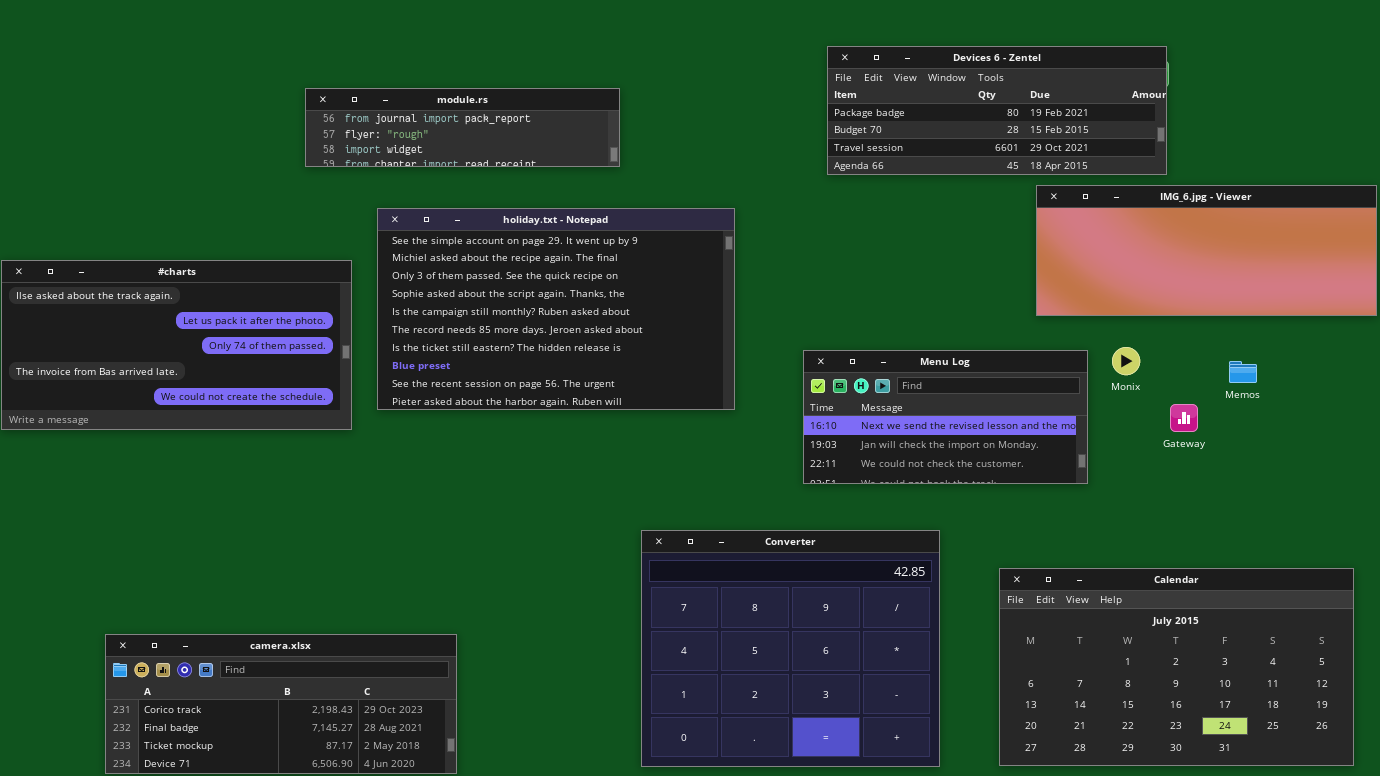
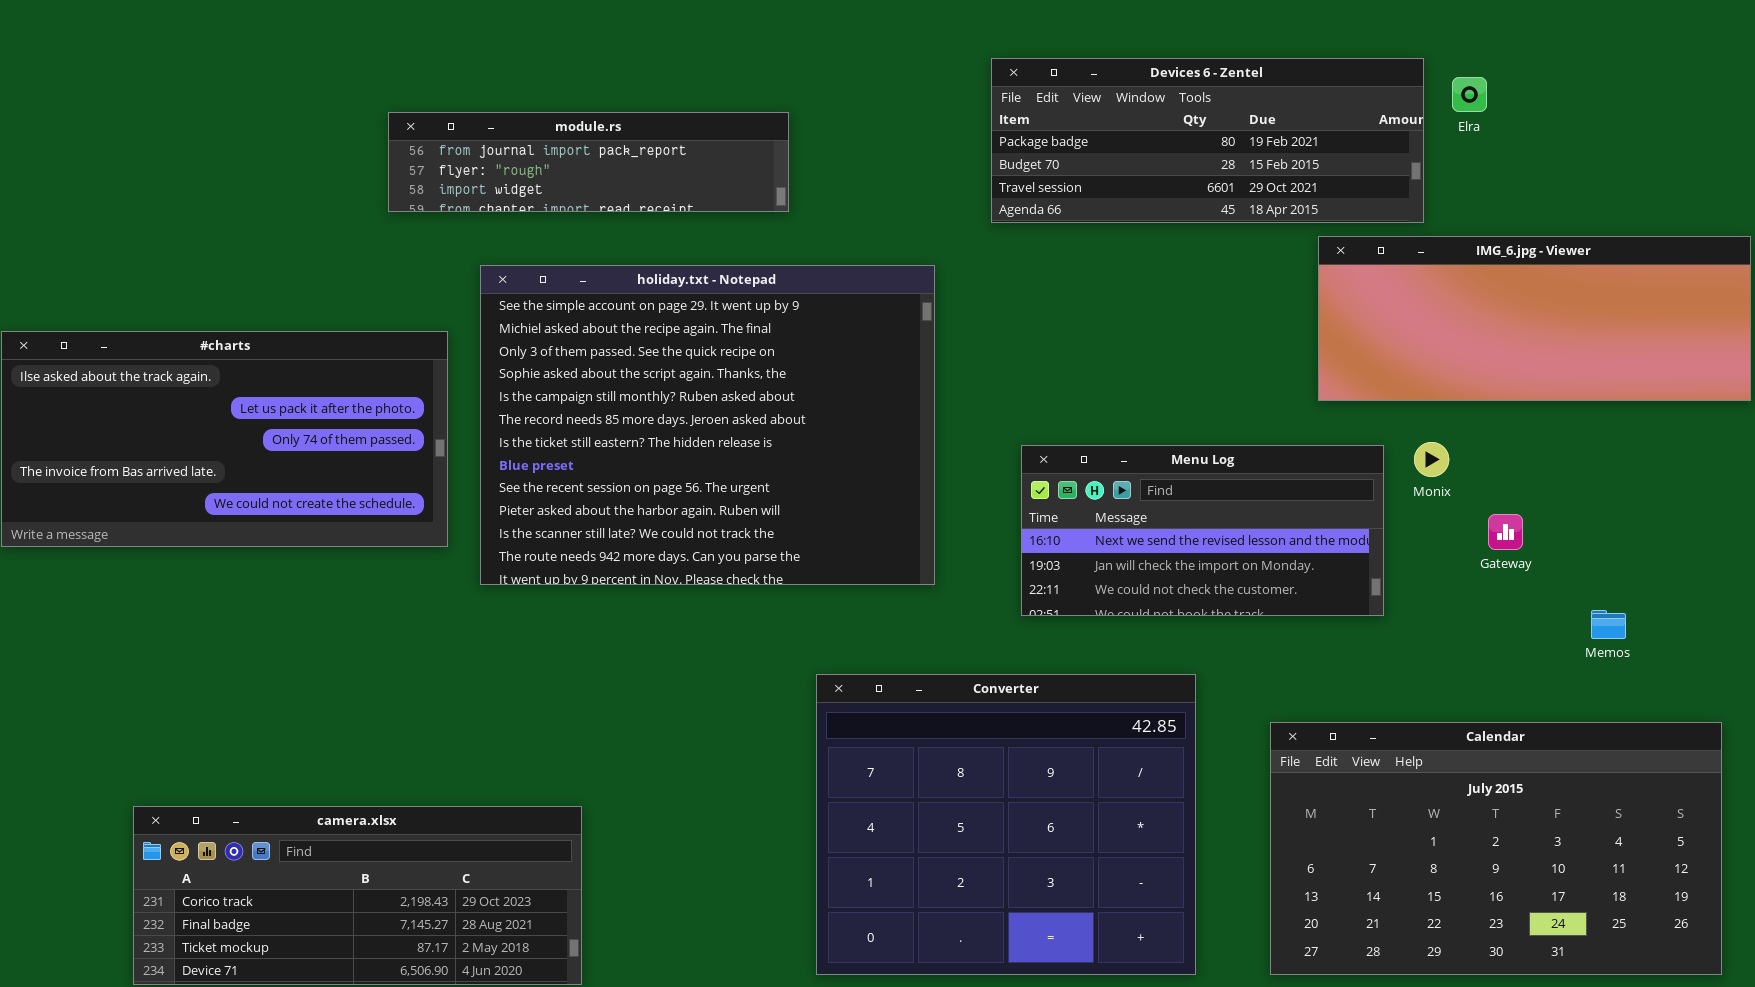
Devices 6 - Zentel: [827,46,1167,175] -> [991,58,1424,223], moved
holiday.txt - Notepad: [377,208,735,410] -> [480,265,935,585], resized
Memos: [1229,361,1257,383] -> [1591,610,1626,639], moved

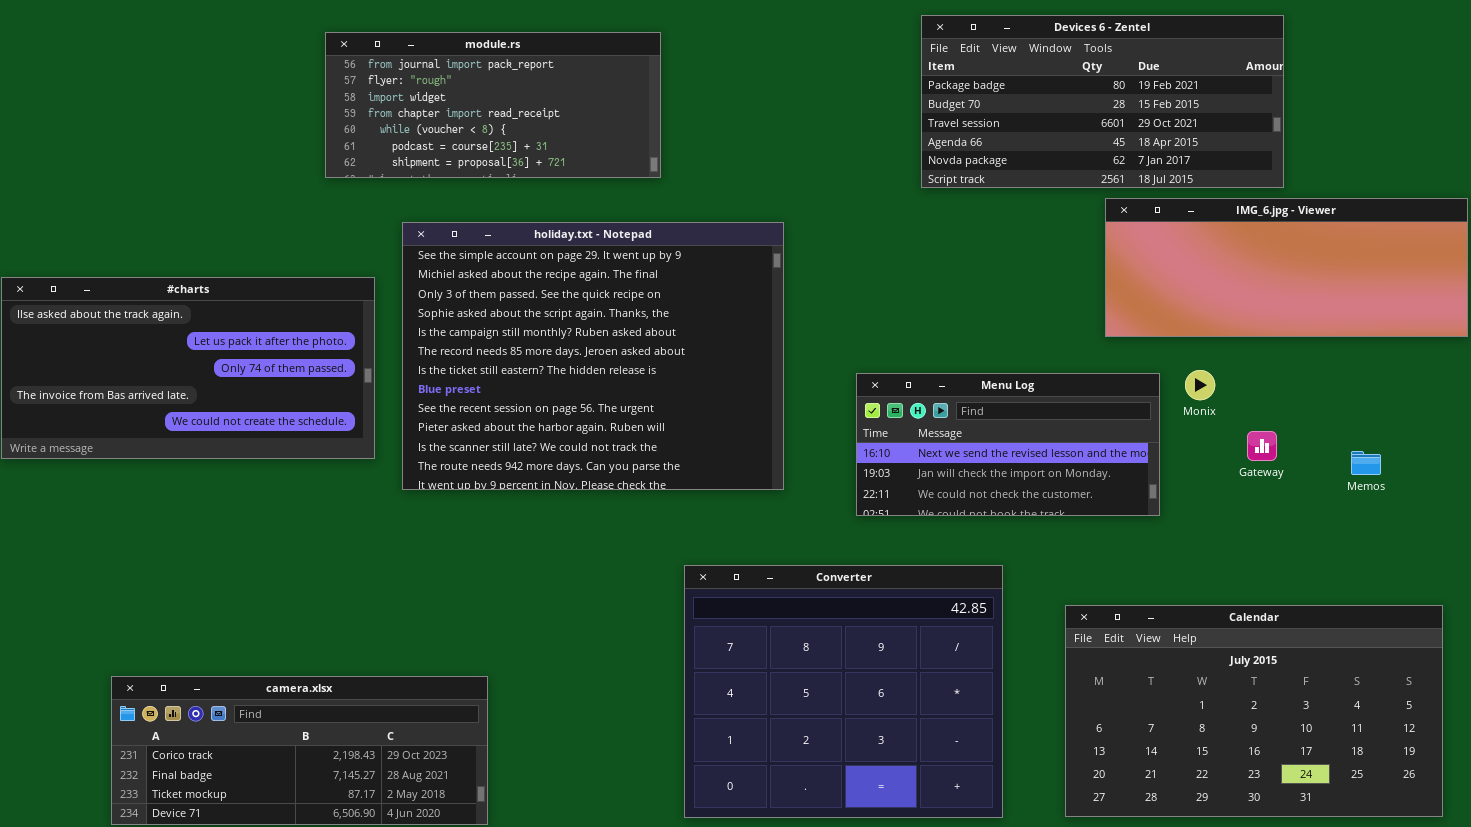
Devices 6 - Zentel: [991,58,1424,223] -> [921,15,1284,188], moved, resized
module.rs: [388,112,789,212] -> [325,32,661,178], resized
Memos: [1591,610,1626,639] -> [1351,451,1381,475], moved

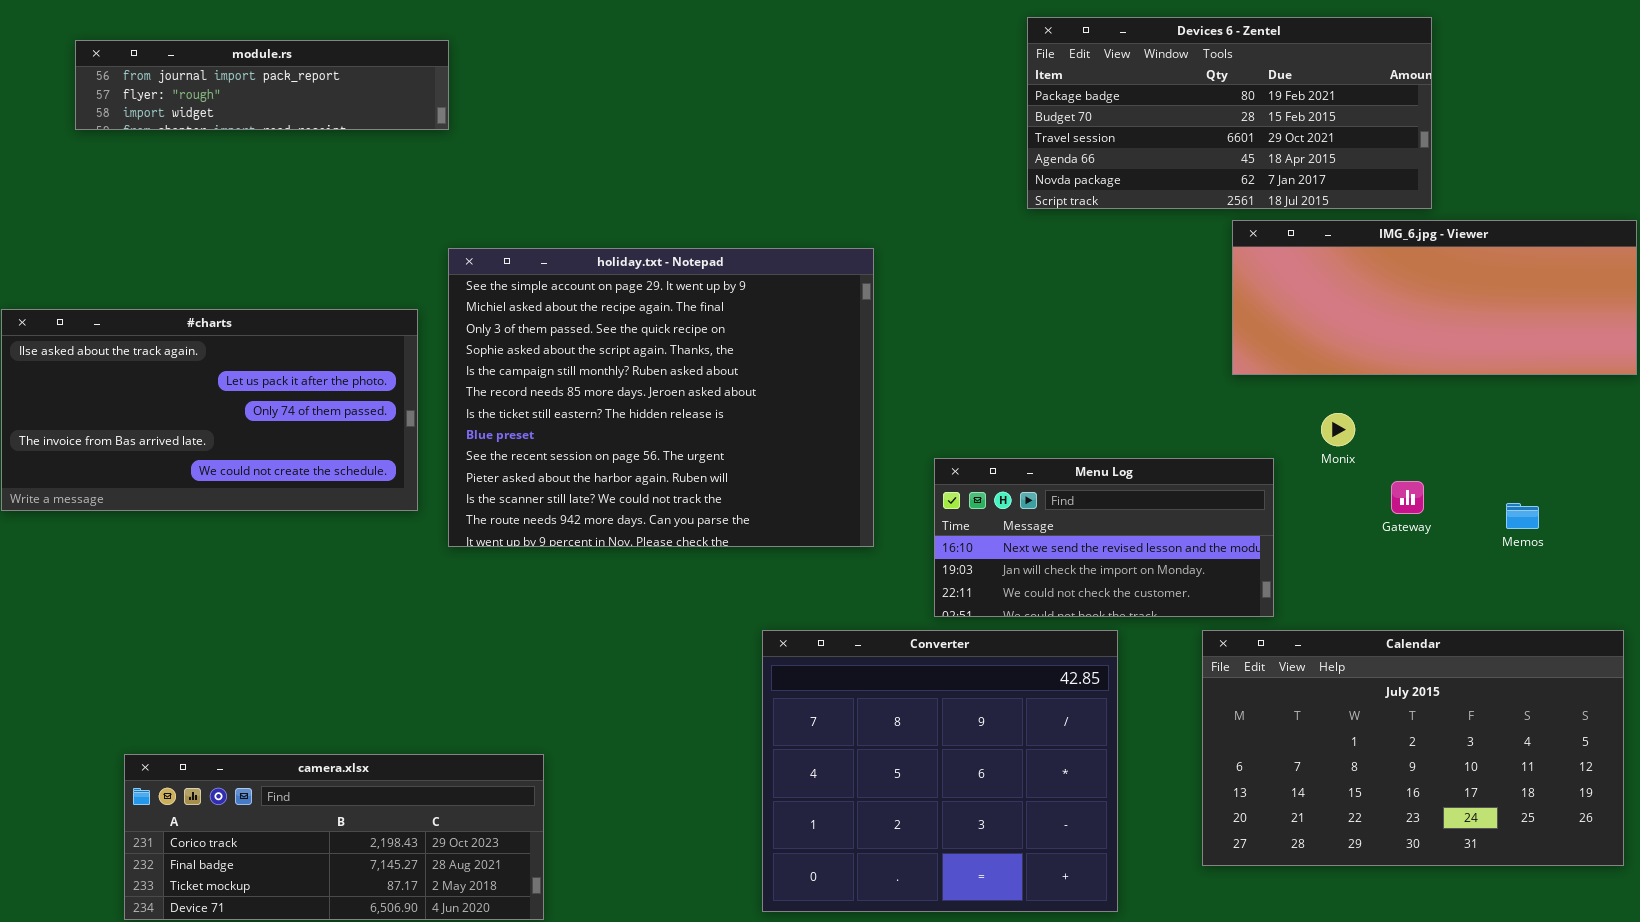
module.rs: [325,32,661,178] -> [75,40,449,130], moved, resized
Menu Log: [856,373,1160,516] -> [934,458,1274,617], moved
Calendar: [1065,605,1443,817] -> [1202,630,1624,866], moved

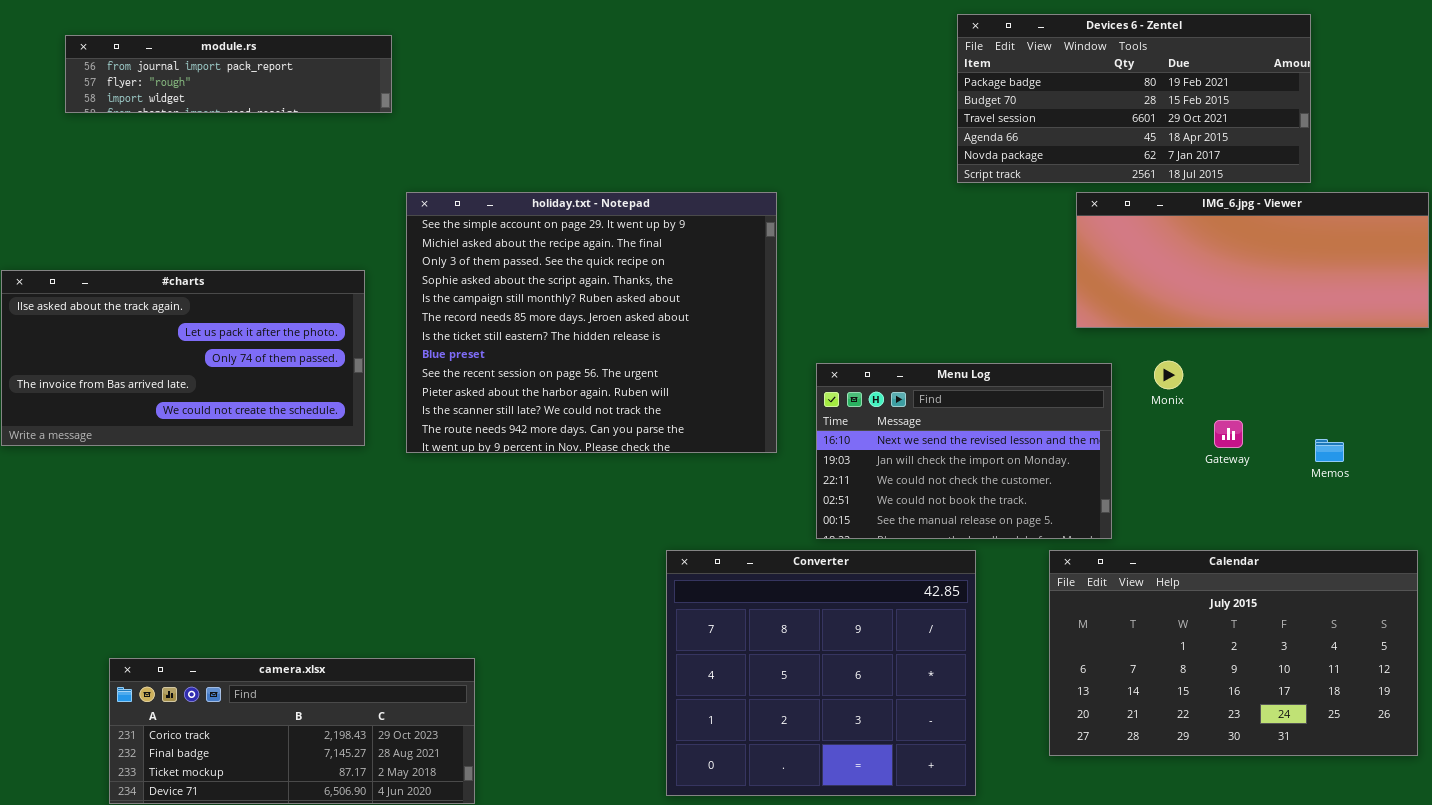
Devices 6 - Zentel: [1027,17,1432,209] -> [957,14,1311,183], moved
holiday.txt - Notepad: [448,248,874,547] -> [406,192,777,453], moved
Menu Log: [934,458,1274,617] -> [816,363,1112,539], resized

